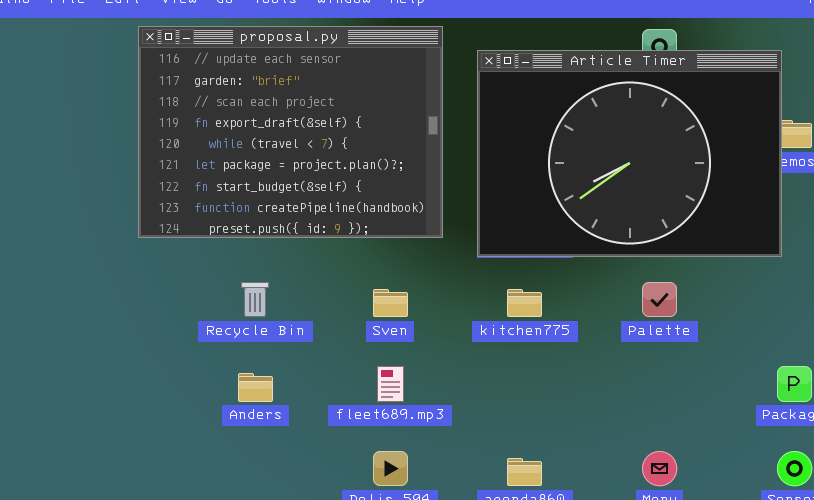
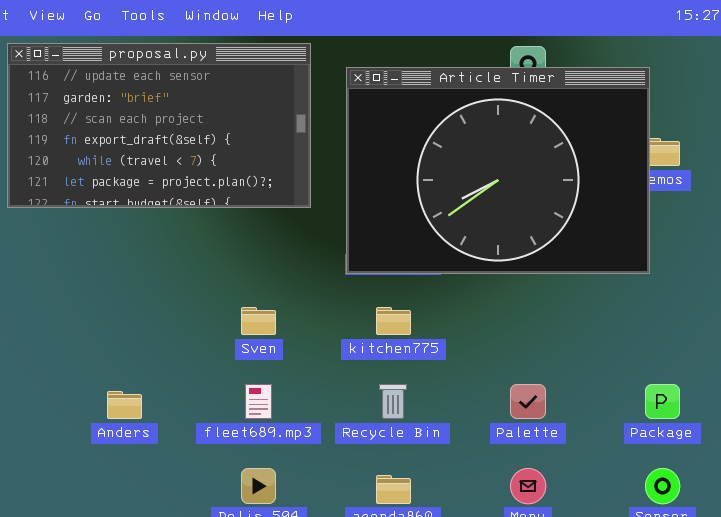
proposal.py: [138,26,443,238] -> [7,43,311,208], resized
Recycle Bin: [241,282,269,317] -> [379,384,407,419], moved
Palette: [642,282,677,317] -> [510,384,546,419], moved

